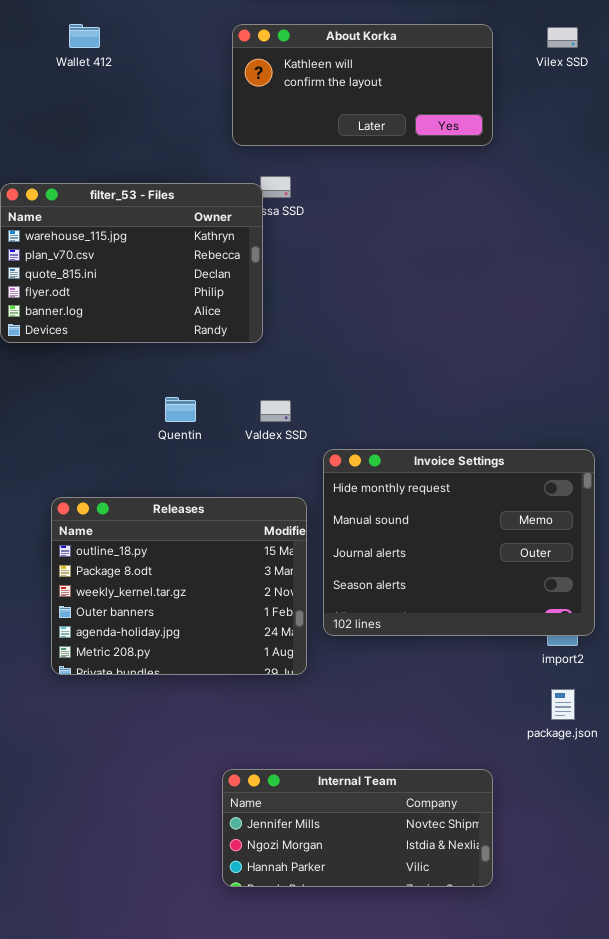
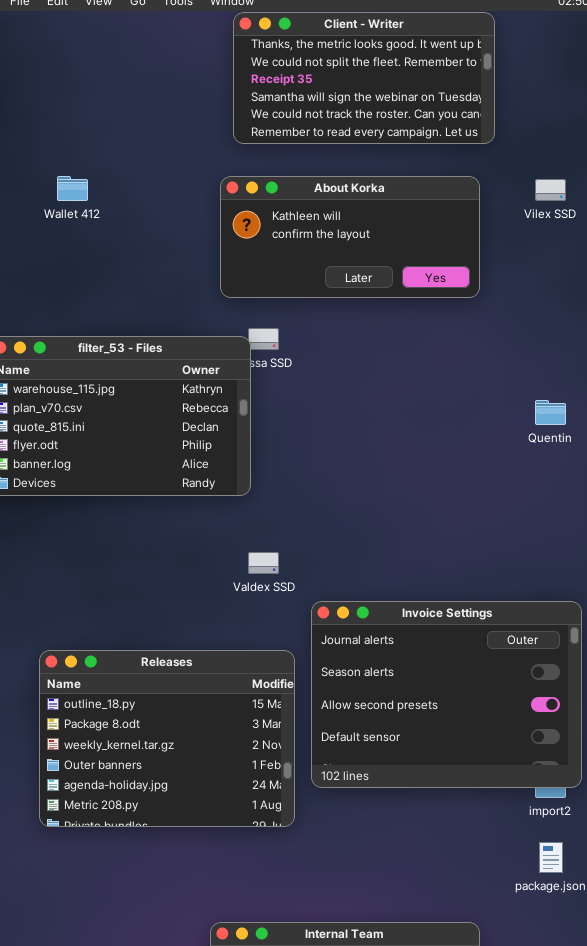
Quentin: [165,397,196,422] -> [535,400,566,425], moved
Invoice Settings: [323,449,595,636] -> [311,601,582,788], scrolled down 2 rows

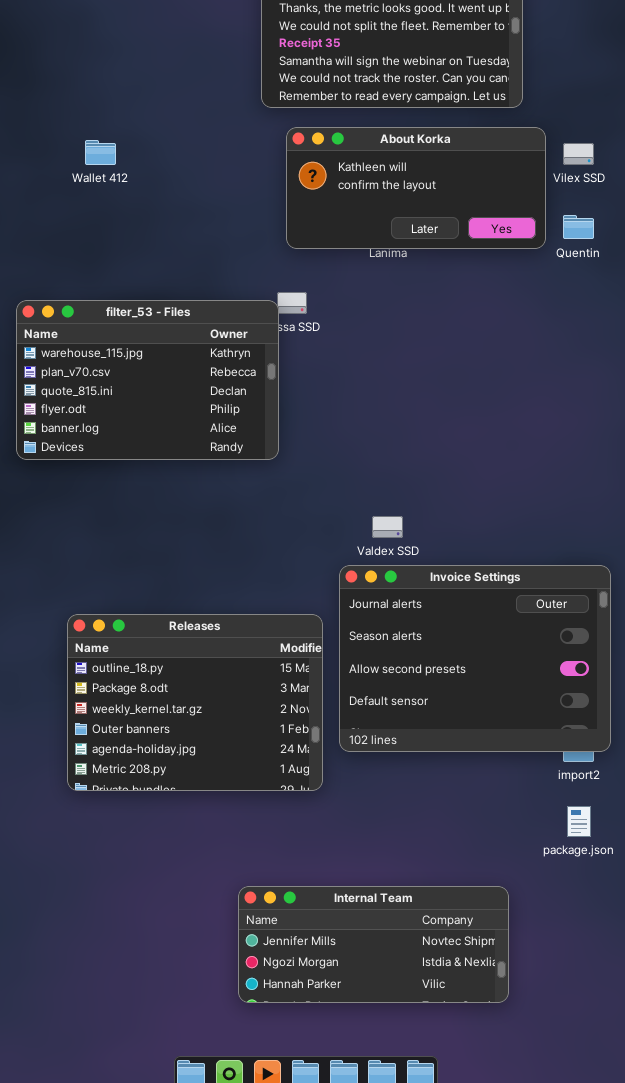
About Korka: [220,176,480,298] -> [286,127,546,249], moved
Quentin: [535,400,566,425] -> [563,215,594,239], moved
Valdex SSD: [248,552,279,574] -> [372,516,403,538], moved

